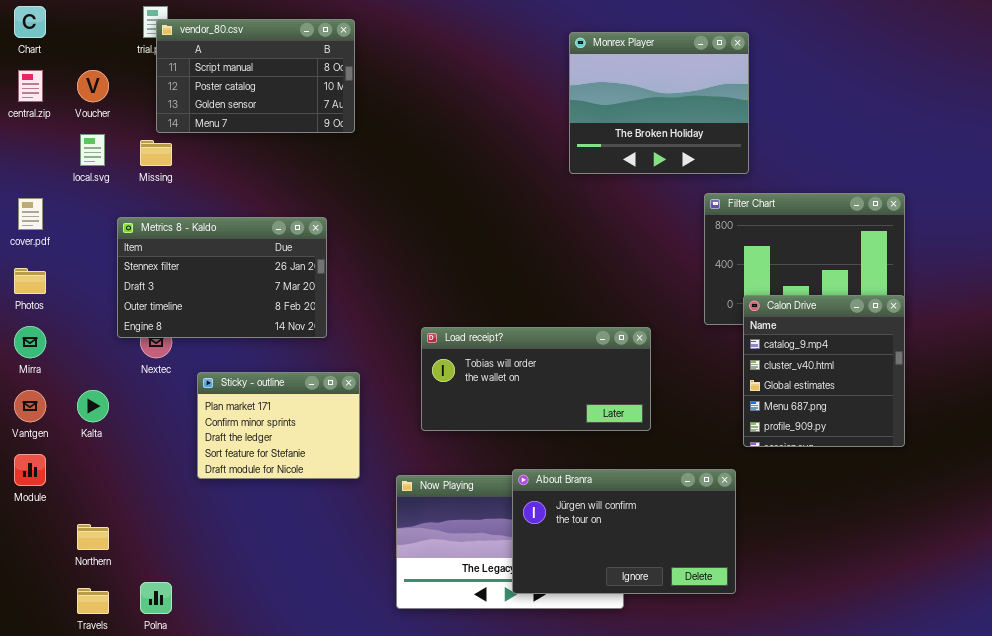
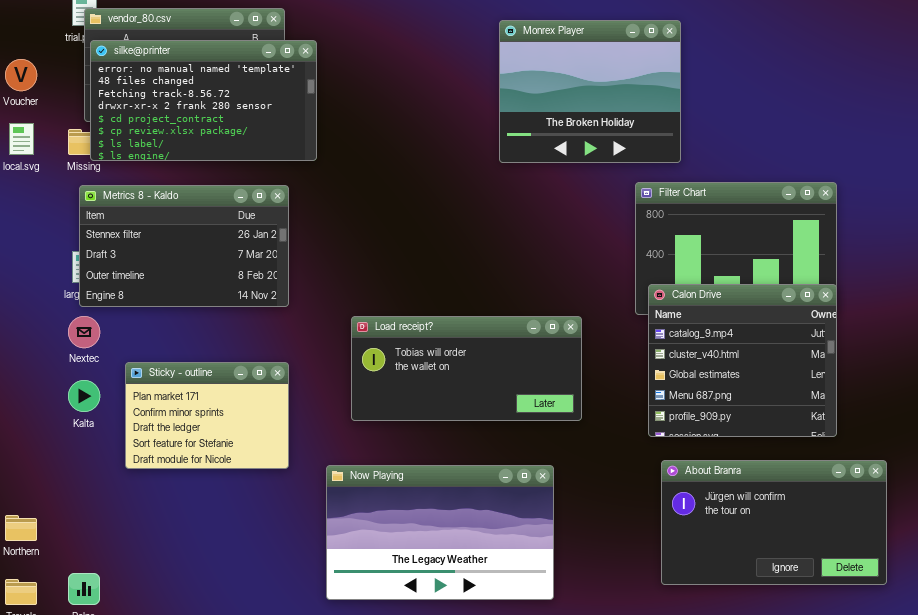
silke@printer: none -> [90,40,317,161], opened
Metrics 8 - Kaldo: [117,217,327,338] -> [79,185,289,307], moved
Calon Drive: [743,295,905,447] -> [648,284,837,437], resized
Kalta: [77,390,109,422] -> [68,380,100,412], moved
About Branra: [512,469,736,594] -> [661,460,887,585], moved

